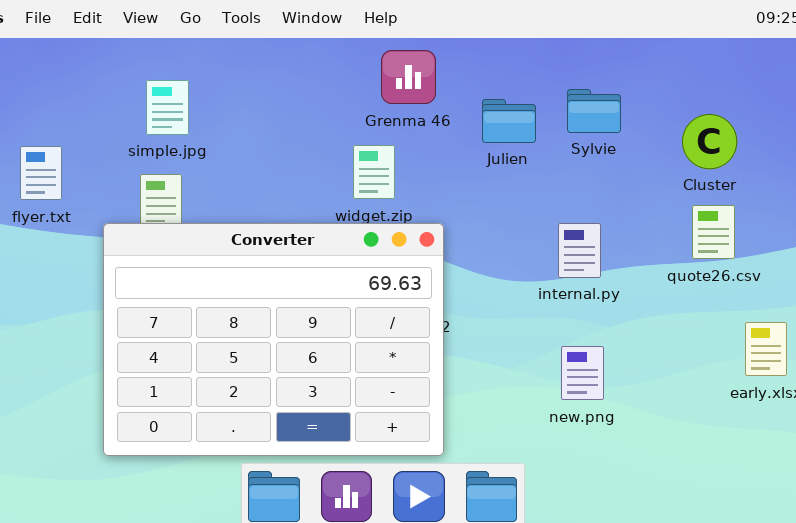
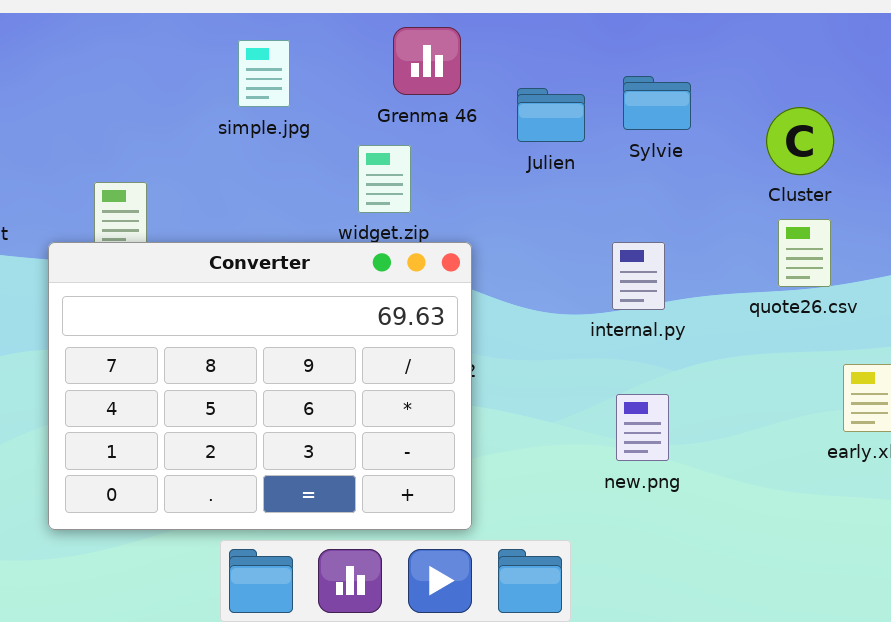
simple.jpg: [146,80,189,135] -> [238,40,290,107], moved

